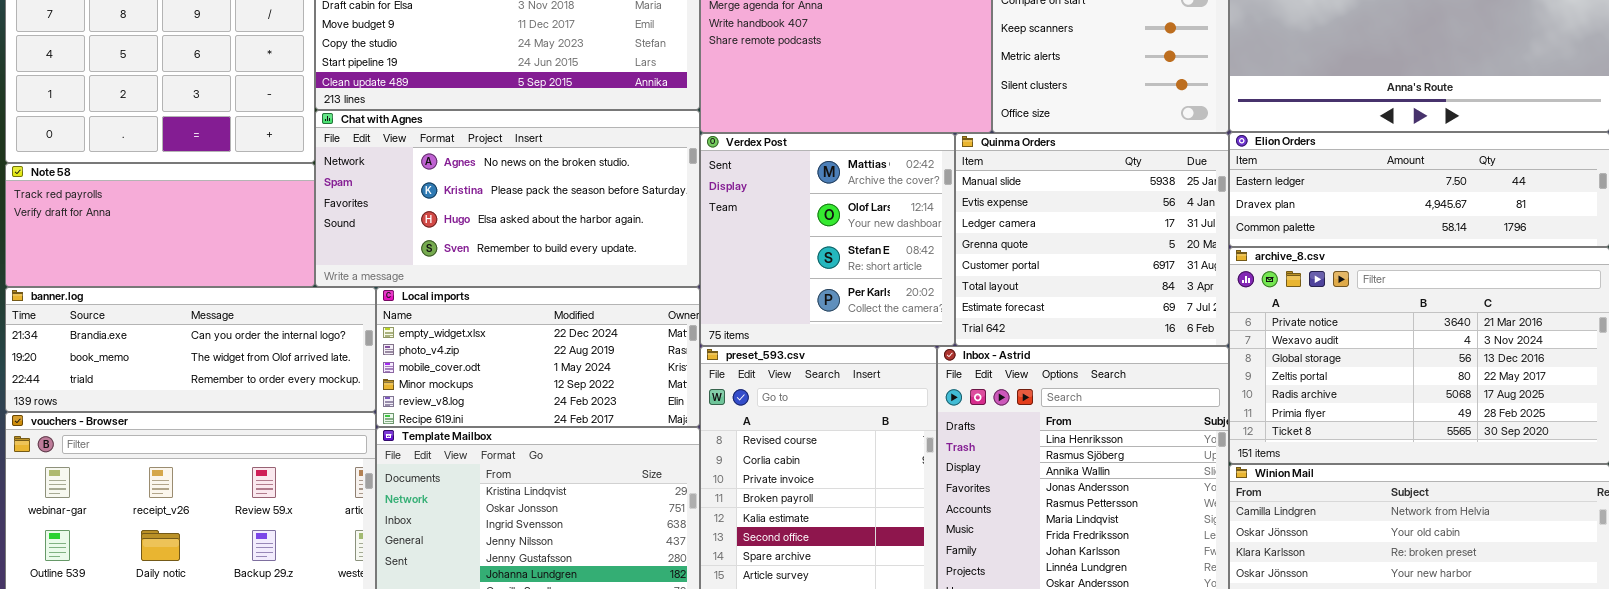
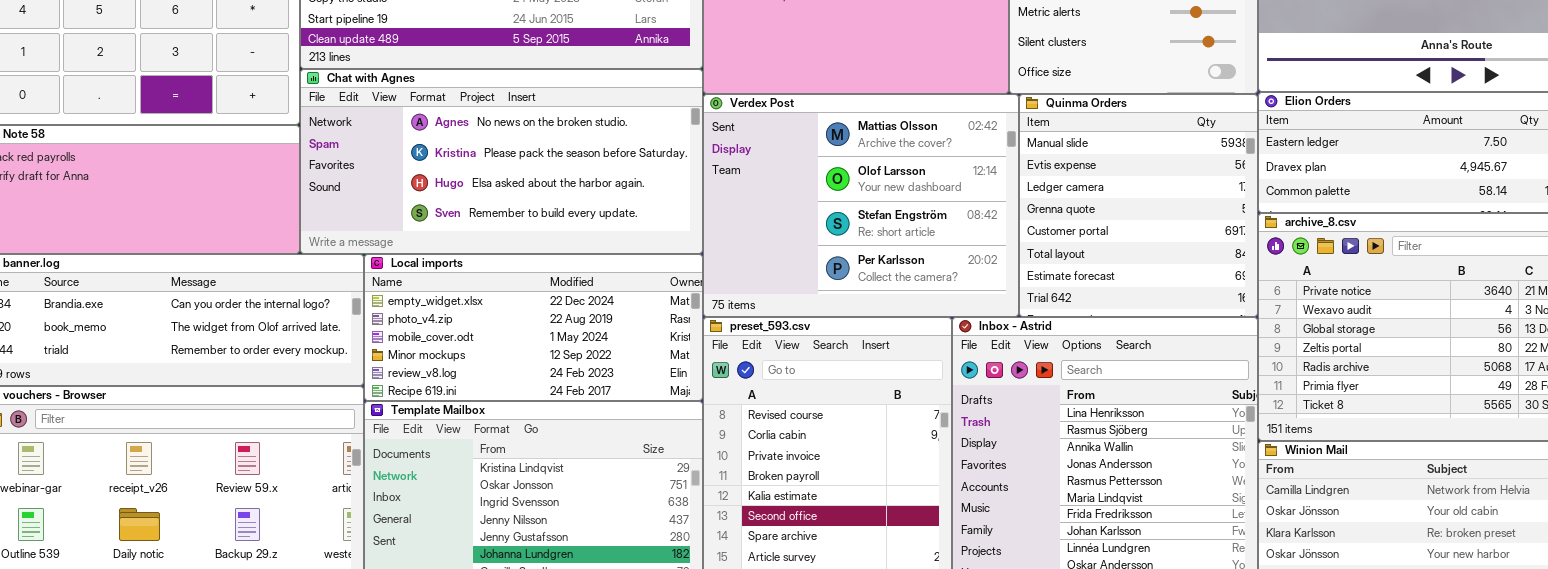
Verdex Post: [700,133,955,346] -> [703,94,1019,317], resized
Quinma Orders: [955,133,1229,346] -> [1019,94,1258,317], resized

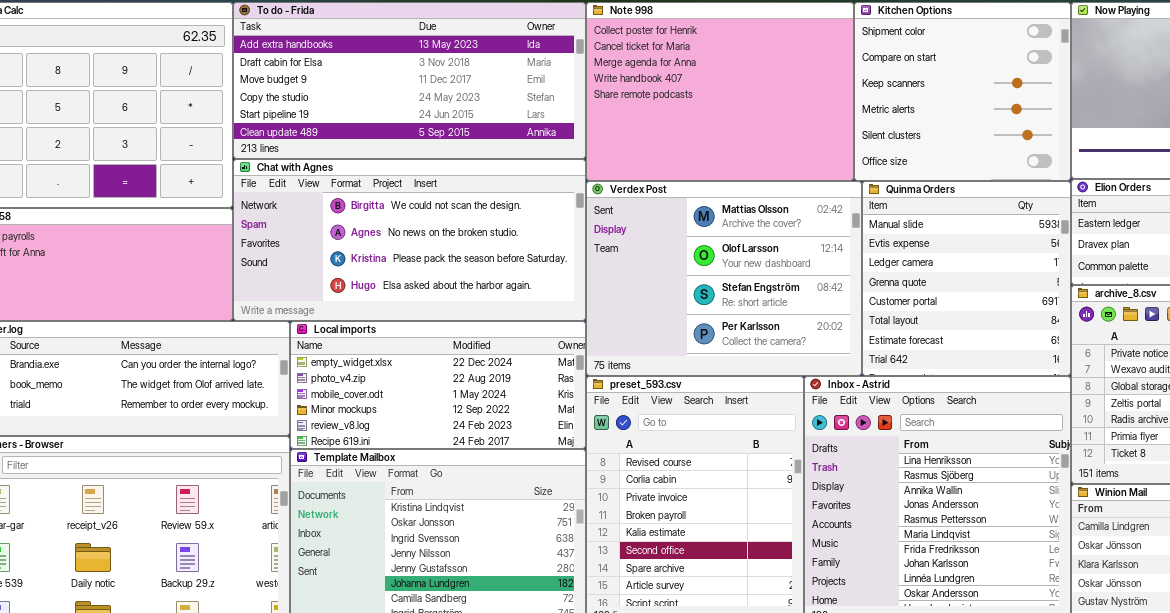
Chat with Agnes: [300,69,703,254] -> [233,159,586,321], scrolled up 1 row

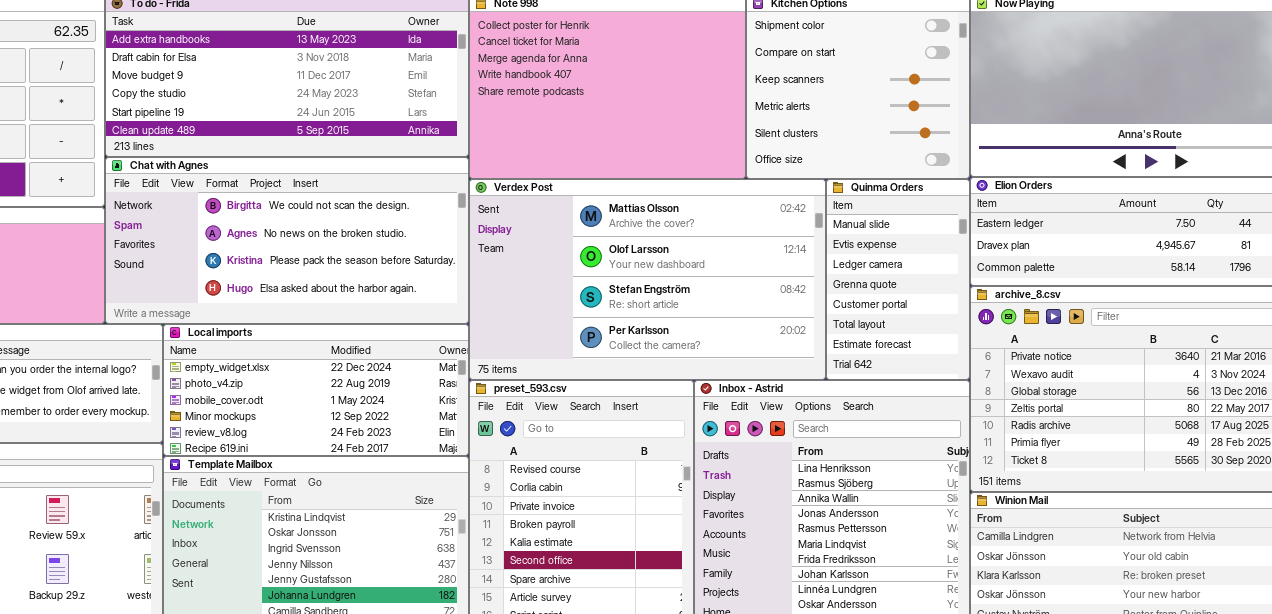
Verdex Post: [586,181,862,376] -> [469,179,826,380], resized
Quinma Orders: [862,181,1071,376] -> [826,179,970,380], resized

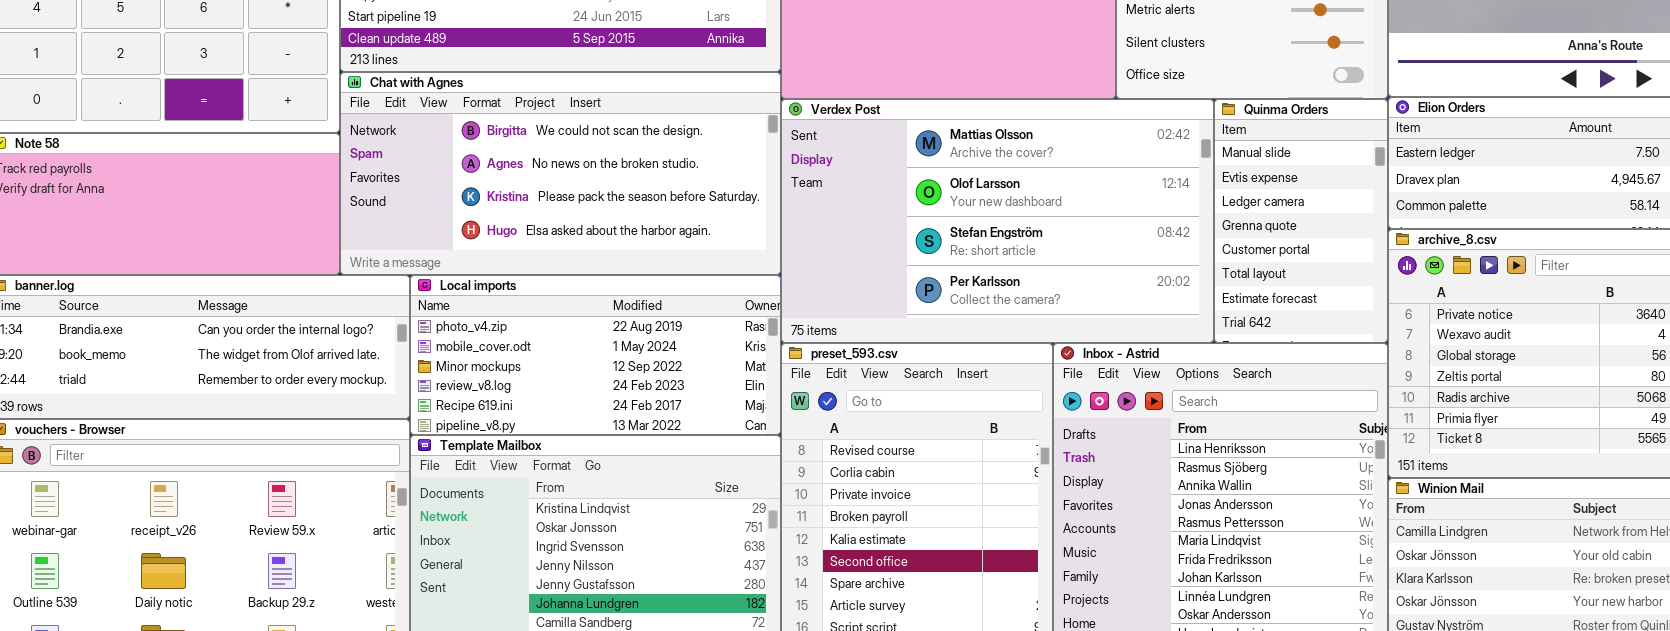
Local imports: [163,324,469,456] -> [410,275,781,435], scrolled down 1 row

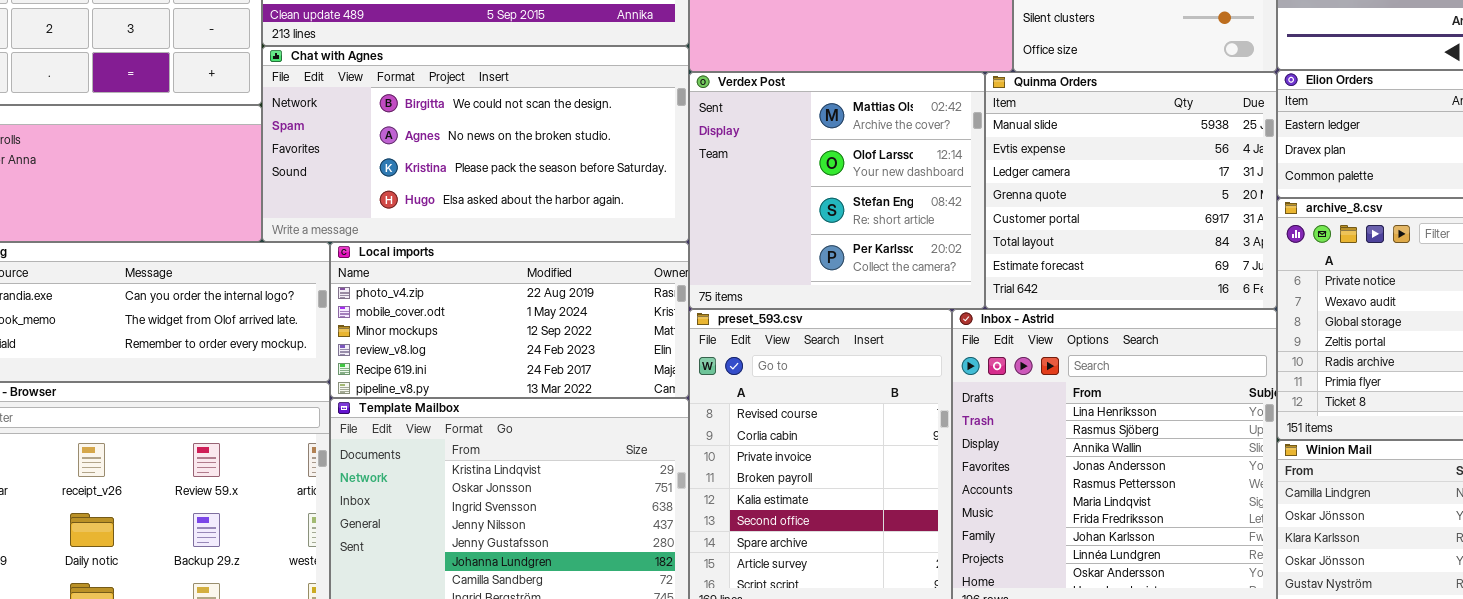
Verdex Post: [781,99,1214,343] -> [689,72,985,309], resized
Quinma Orders: [1214,99,1388,343] -> [985,72,1277,309], resized

